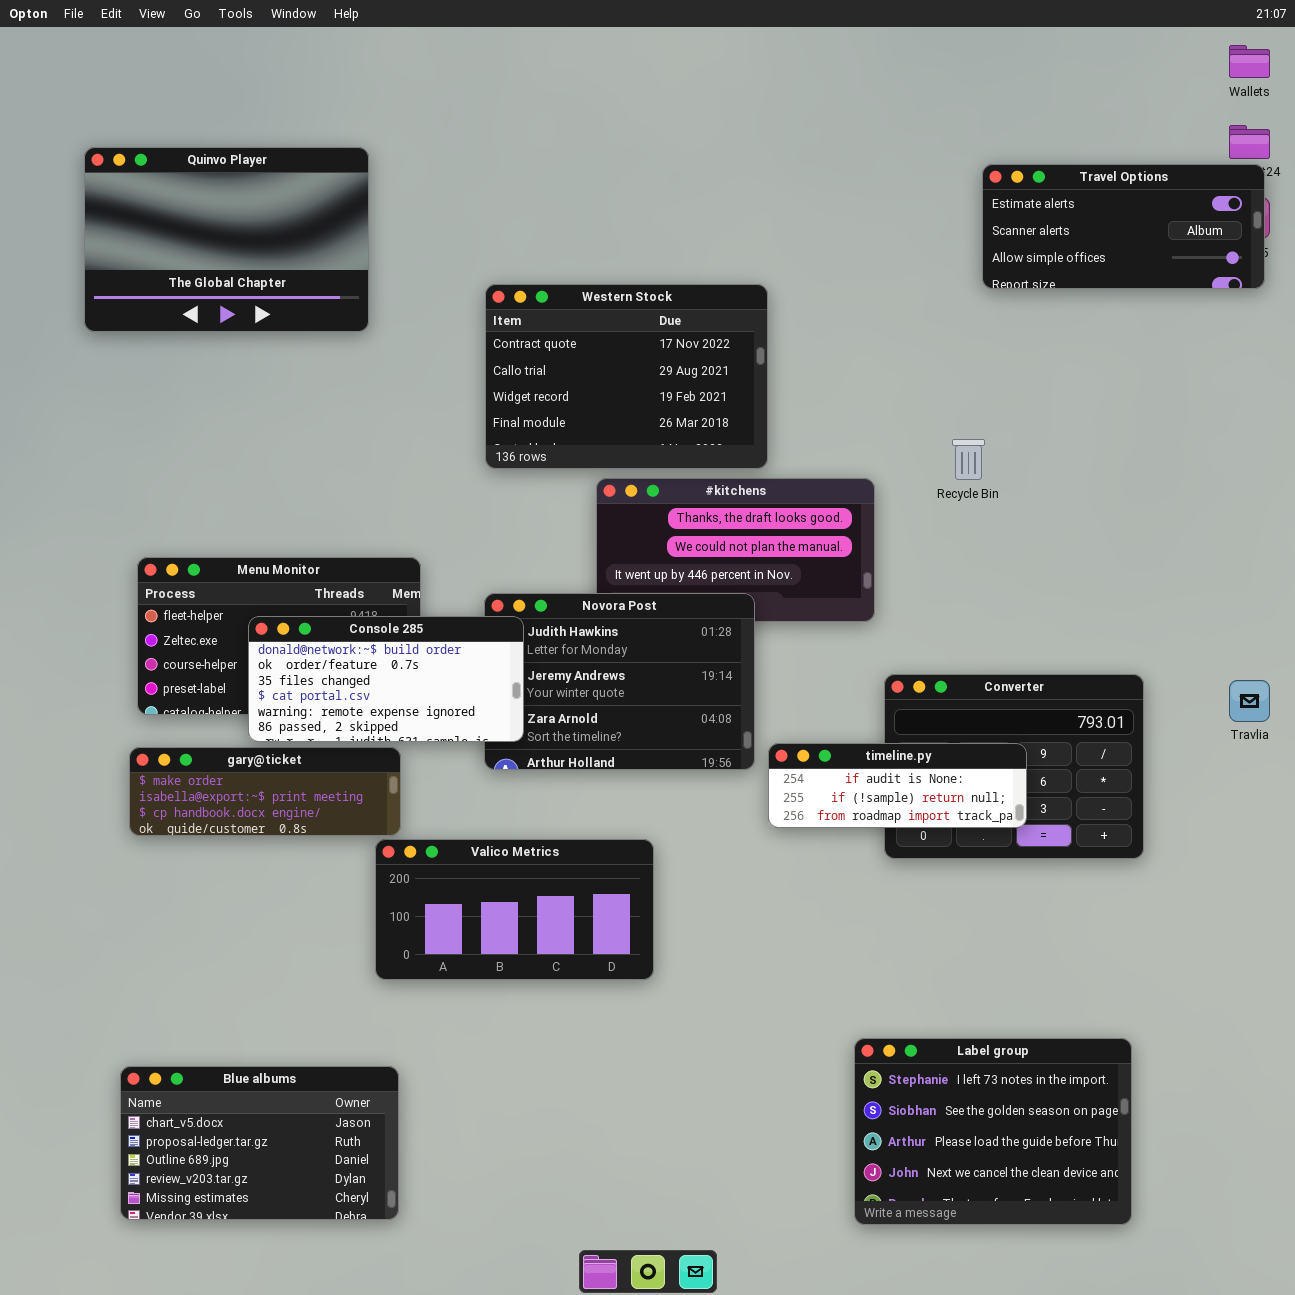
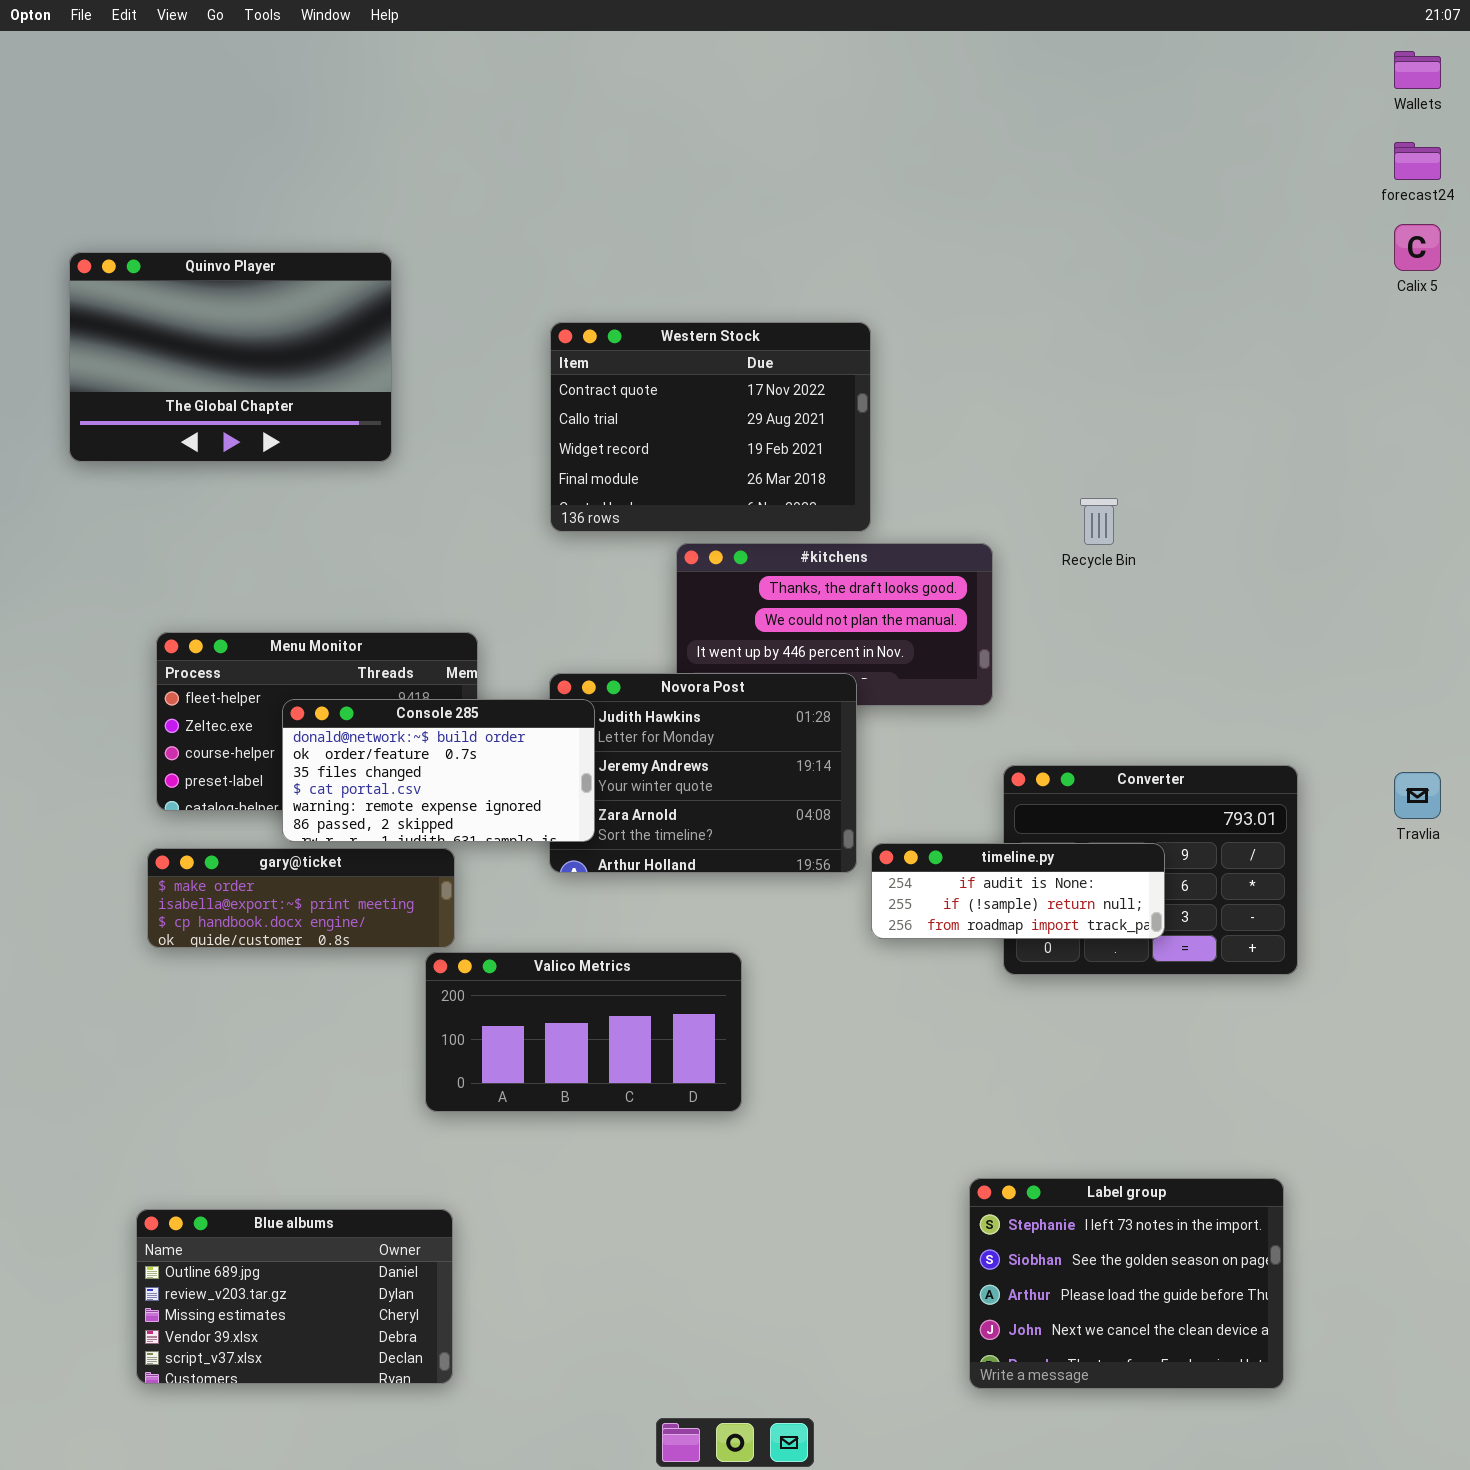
Quinvo Player: [84,147,369,332] -> [69,252,392,462], moved
Travel Options: [982,164,1265,289] -> none, closed
Blue albums: [120,1066,399,1220] -> [136,1209,453,1384], scrolled down 2 rows

